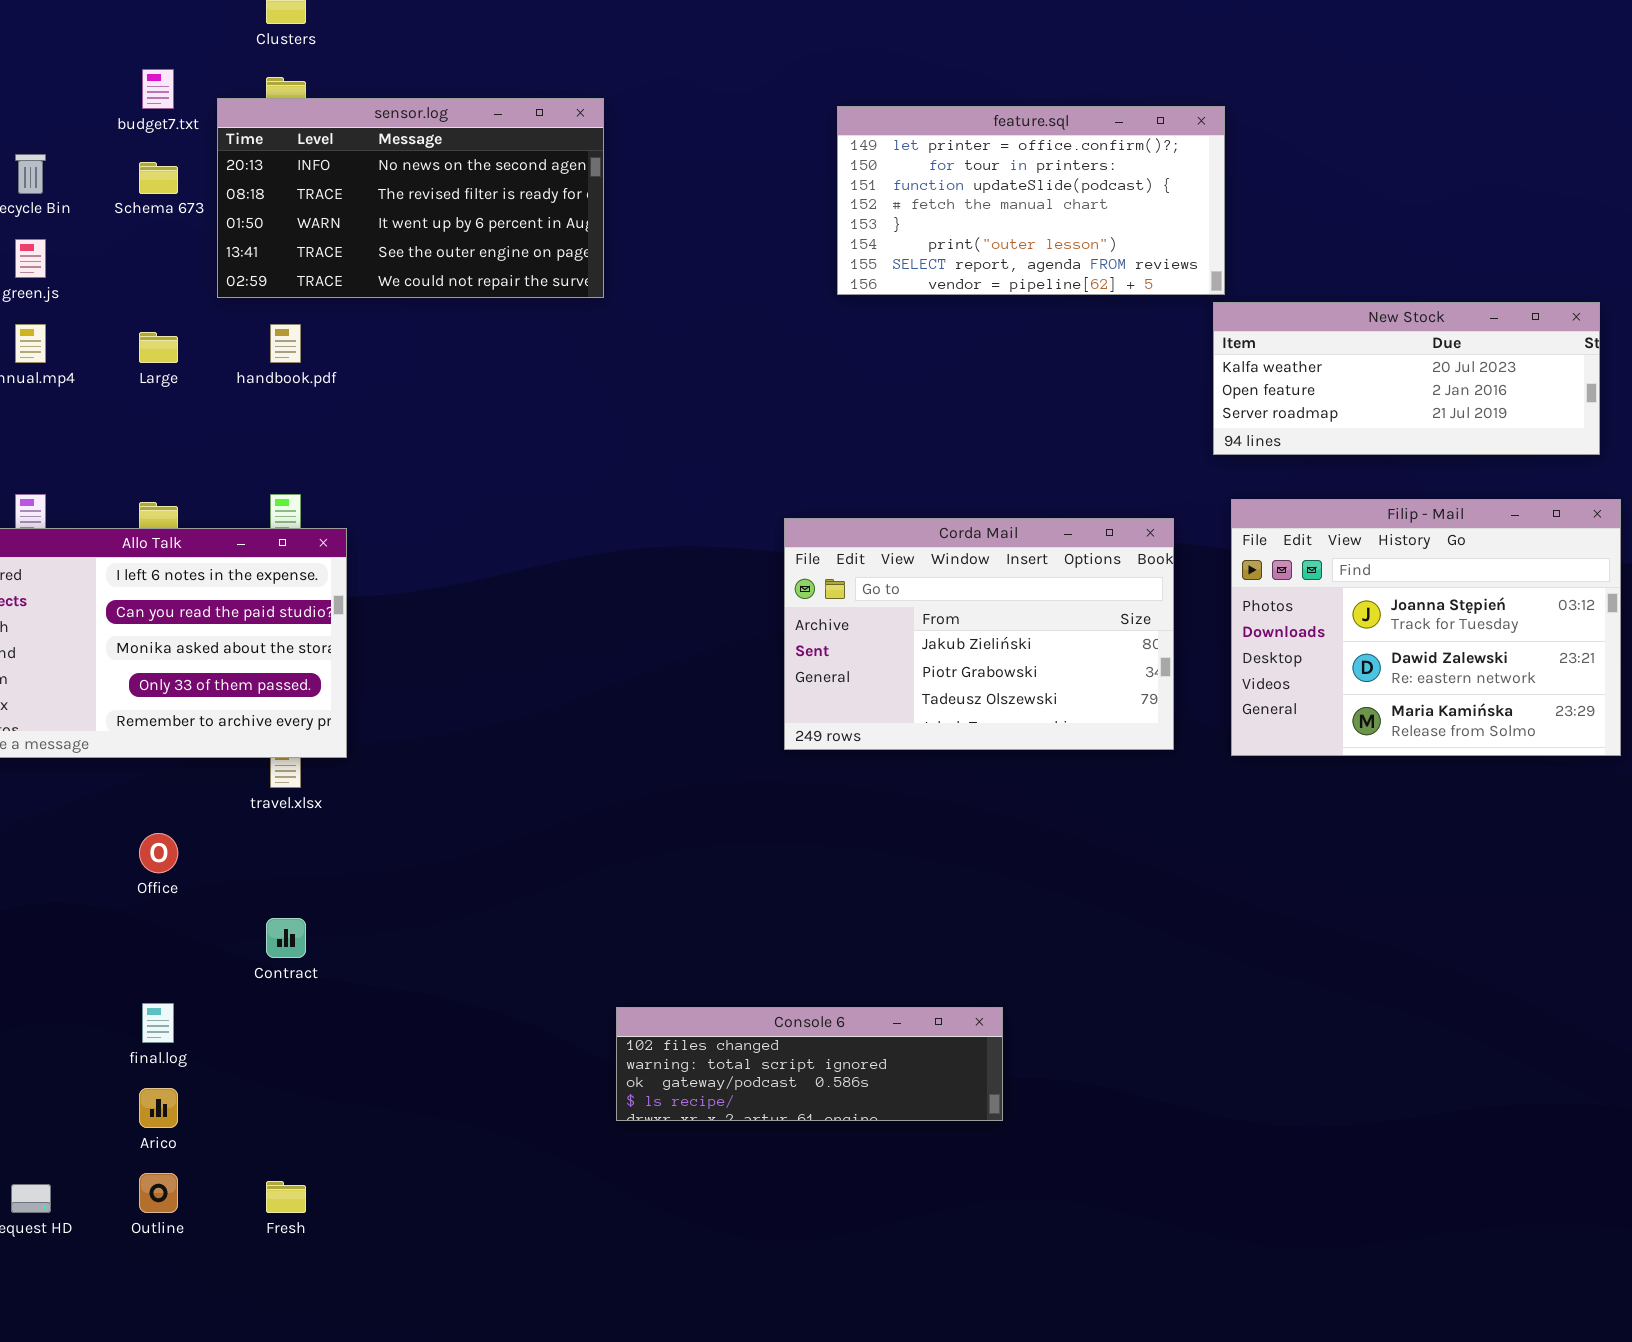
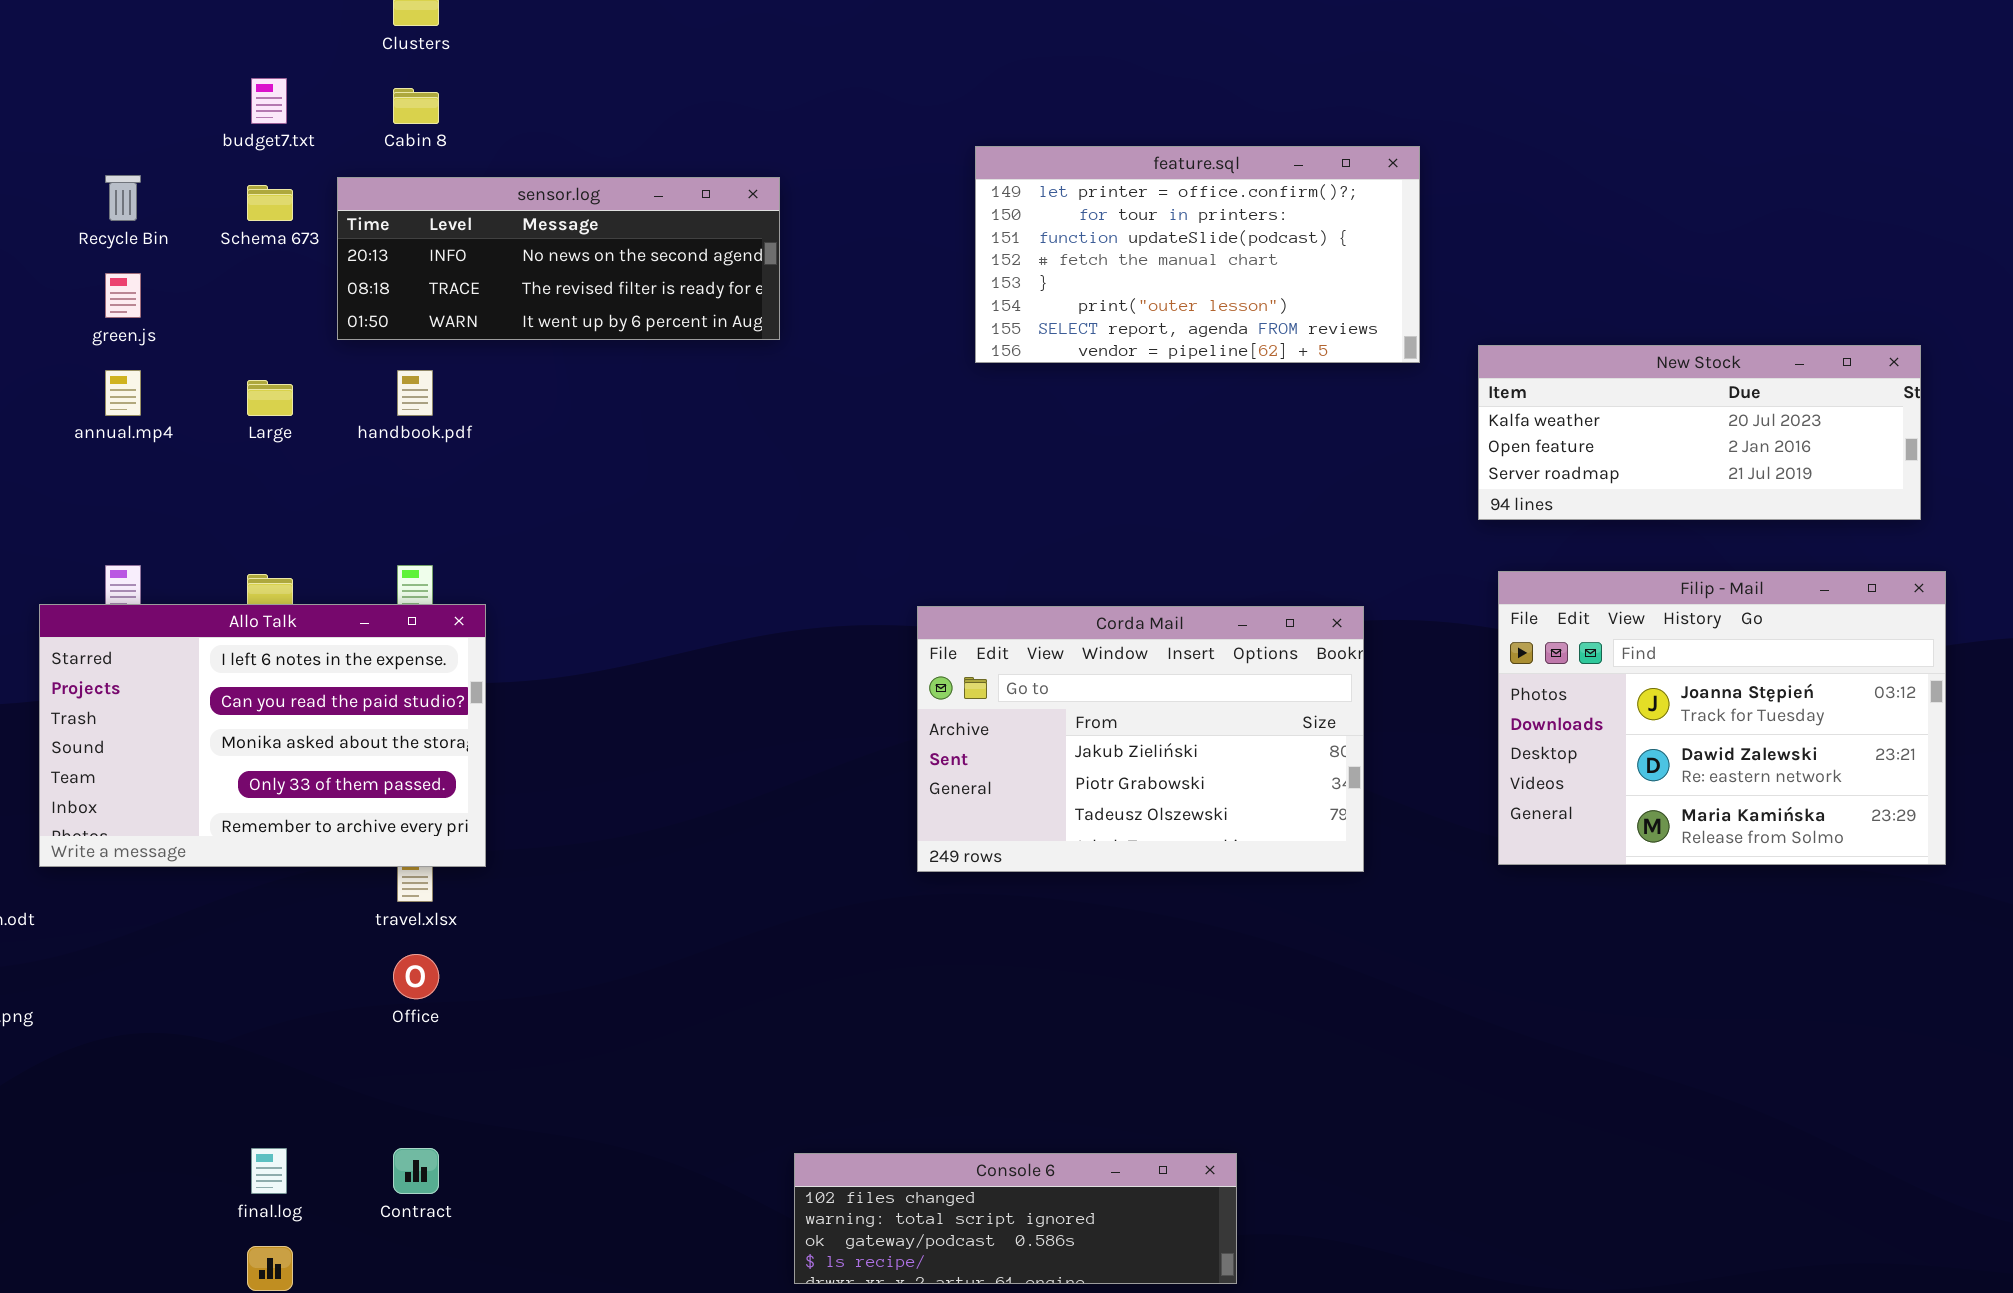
sensor.log: [217,98,604,298] -> [337,177,780,340], resized
feature.sql: [837,106,1225,295] -> [975,146,1420,363], moved
Corda Mail: [784,518,1174,750] -> [917,606,1364,872], moved
Office: [139,833,178,873] -> [393,954,439,999], moved
Contract: [266,918,306,958] -> [393,1148,439,1194], moved

